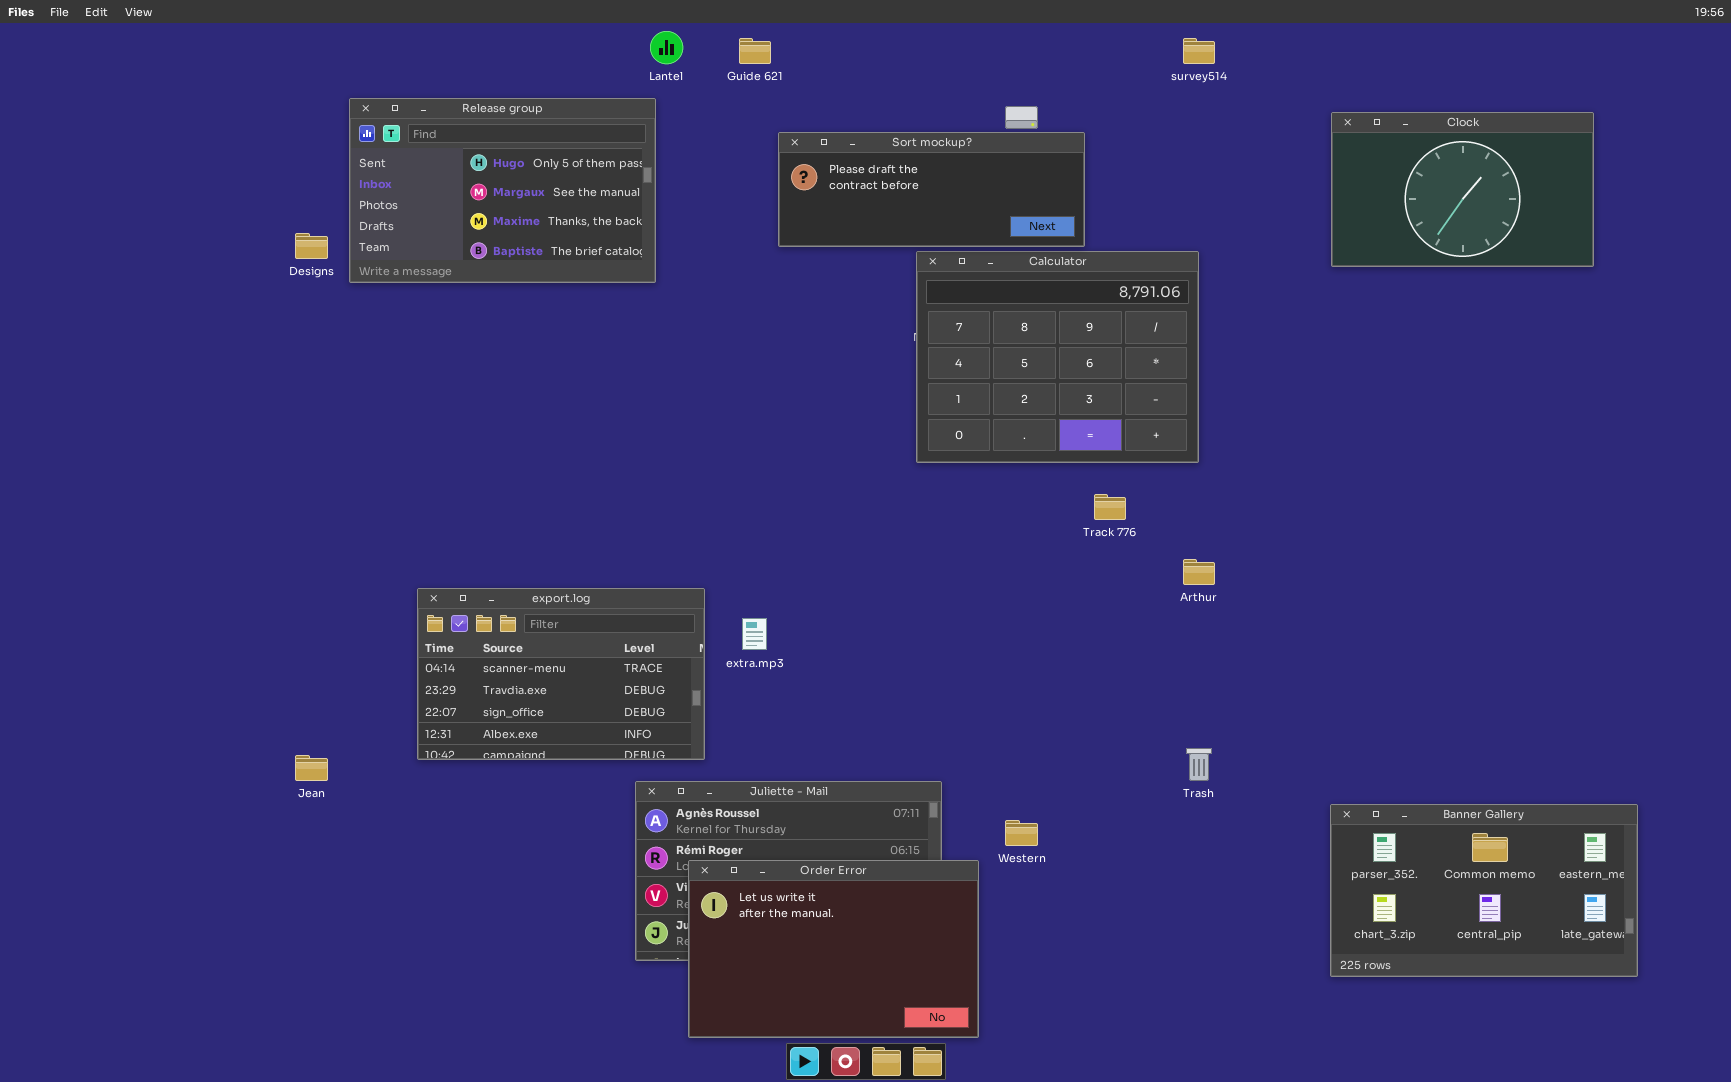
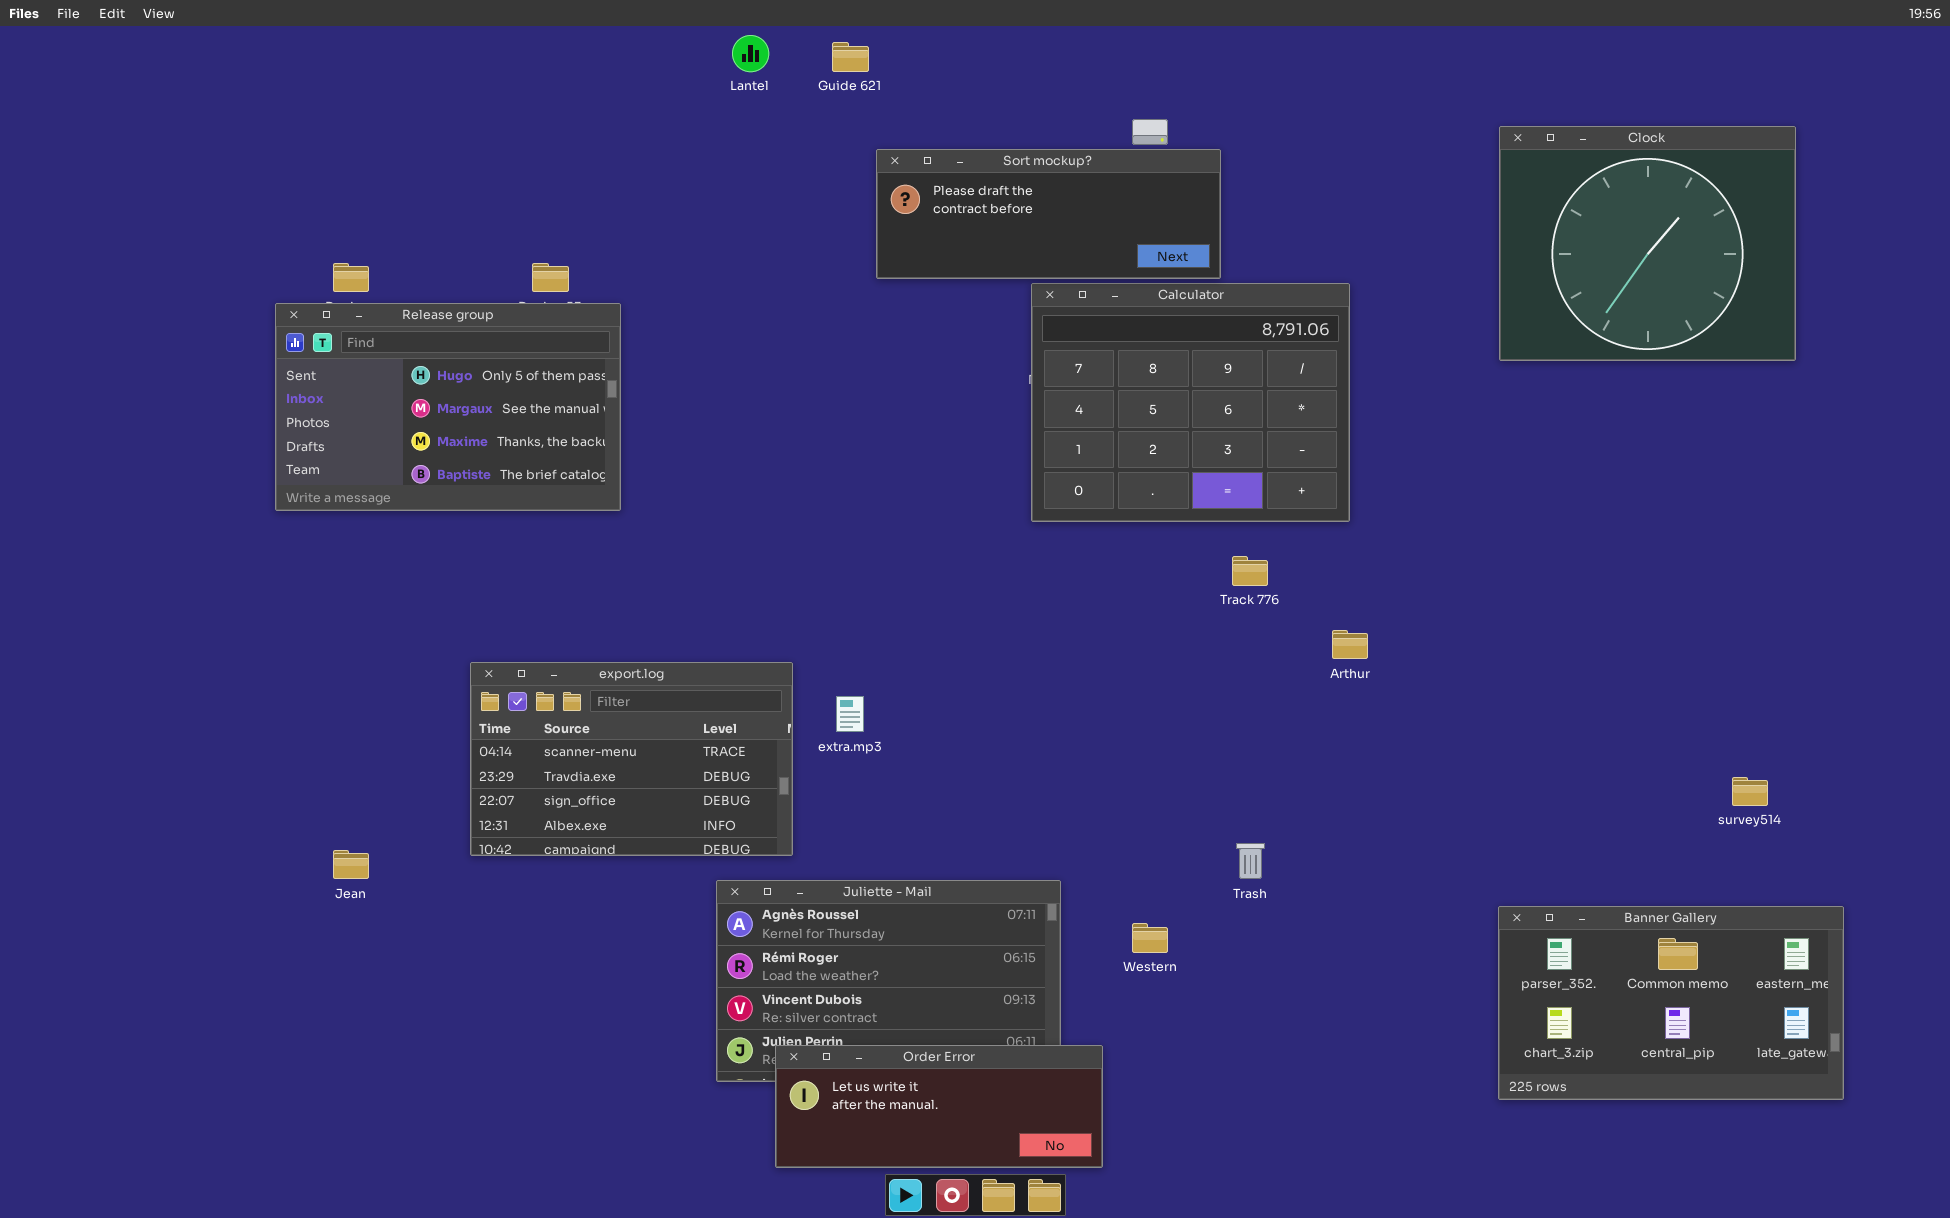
survey514: [1183,38,1215,64] -> [1732,777,1768,806], moved
Release group: [349,98,656,283] -> [275,303,621,511], moved
Clock: [1331,112,1594,267] -> [1499,126,1796,361], resized
Trash: [1186,748,1212,781] -> [1236,843,1265,879], moved
Order Error: [688,860,979,1038] -> [775,1045,1103,1168], resized

